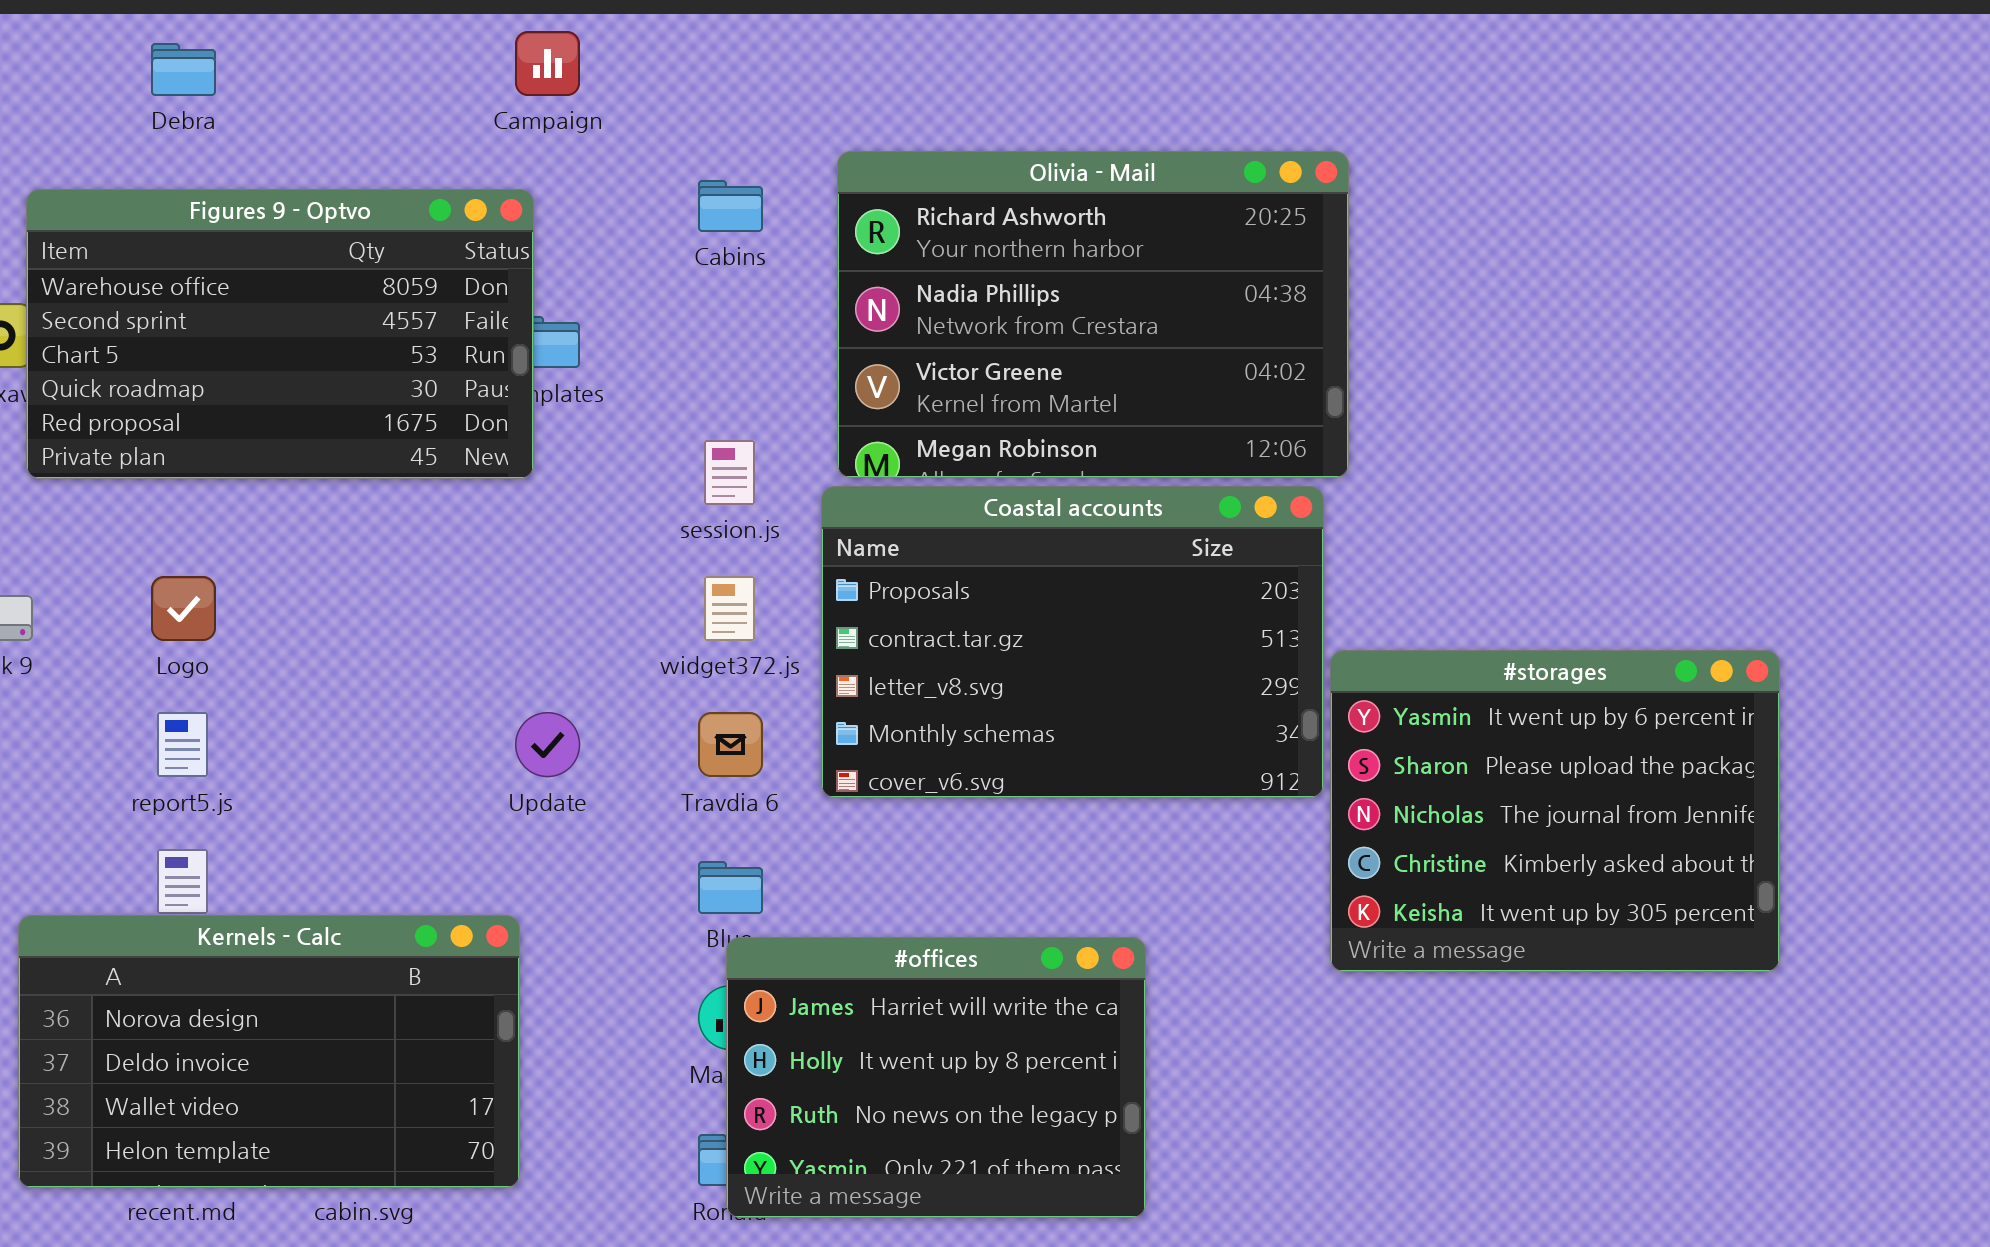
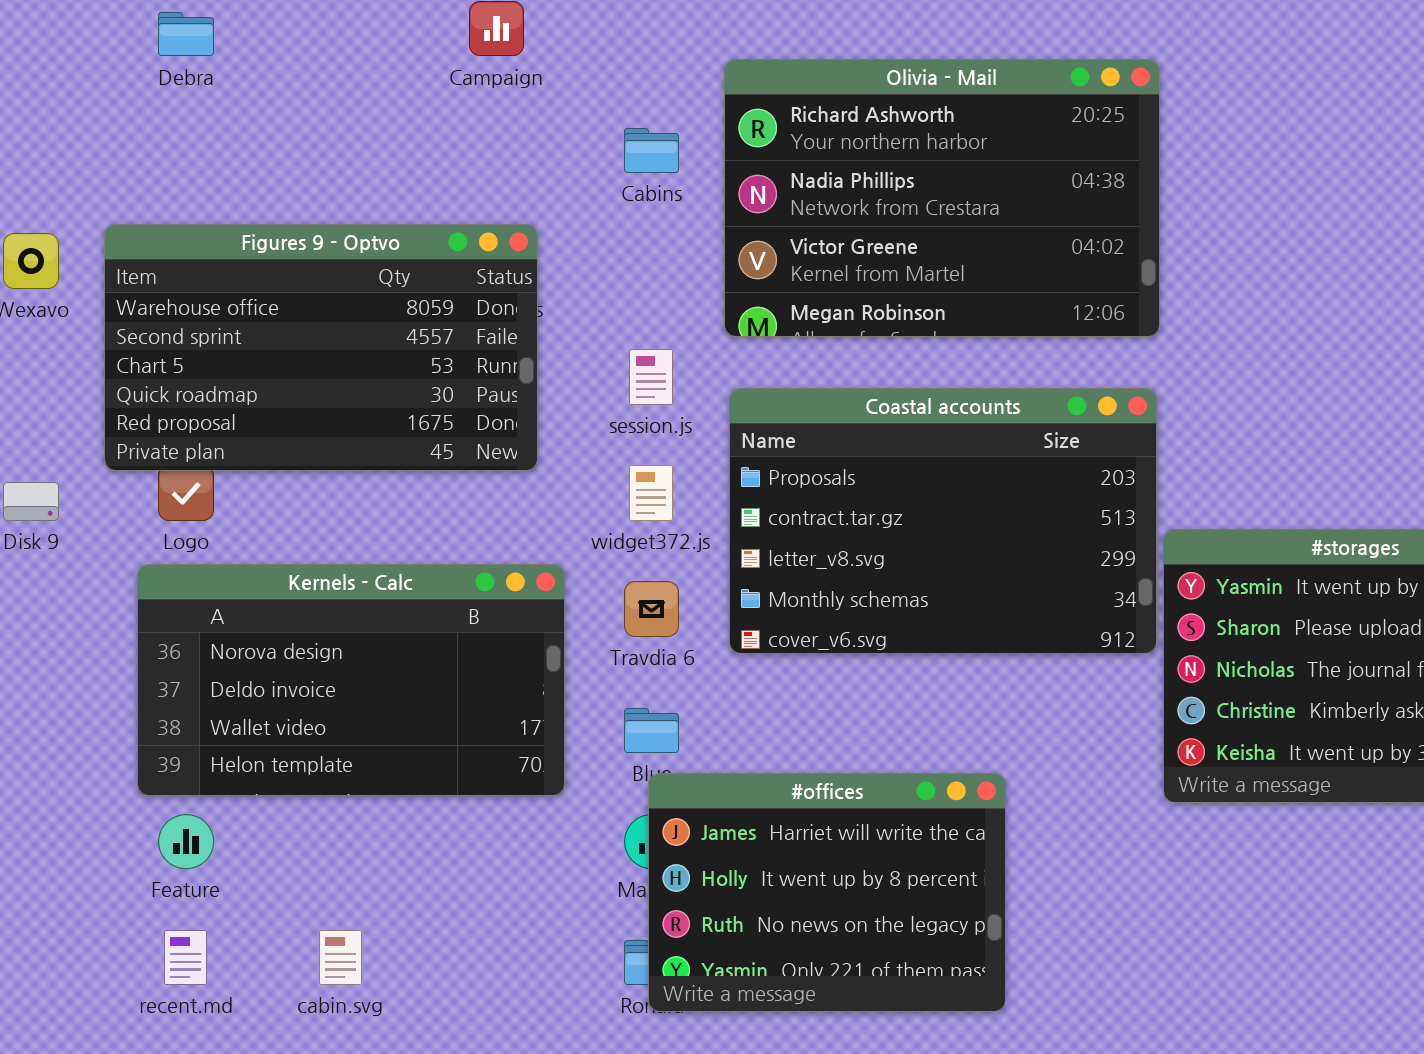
Olivia - Mail: [837,151,1349,478] -> [724,59,1160,337], moved
Figures 9 - Optvo: [26,189,534,479] -> [104,224,538,471], moved
Kernels - Calc: [18,915,520,1188] -> [137,564,565,796], moved

